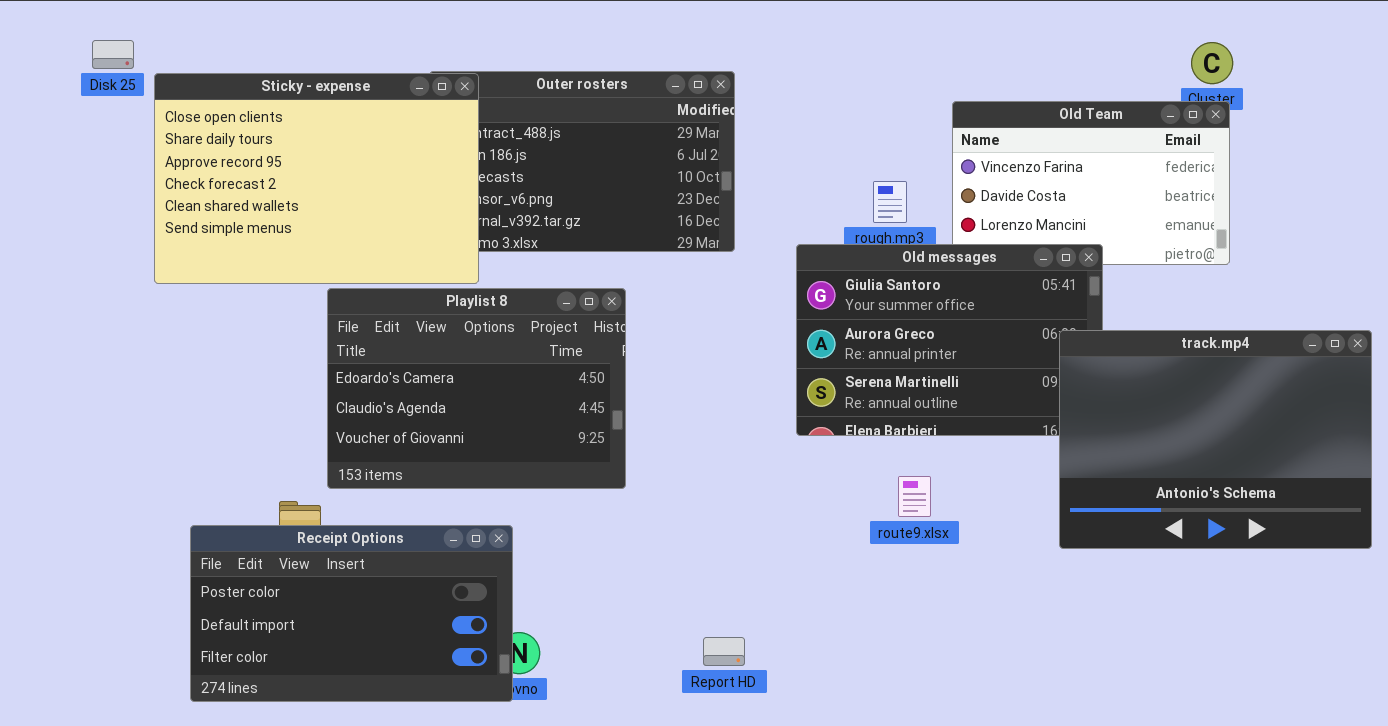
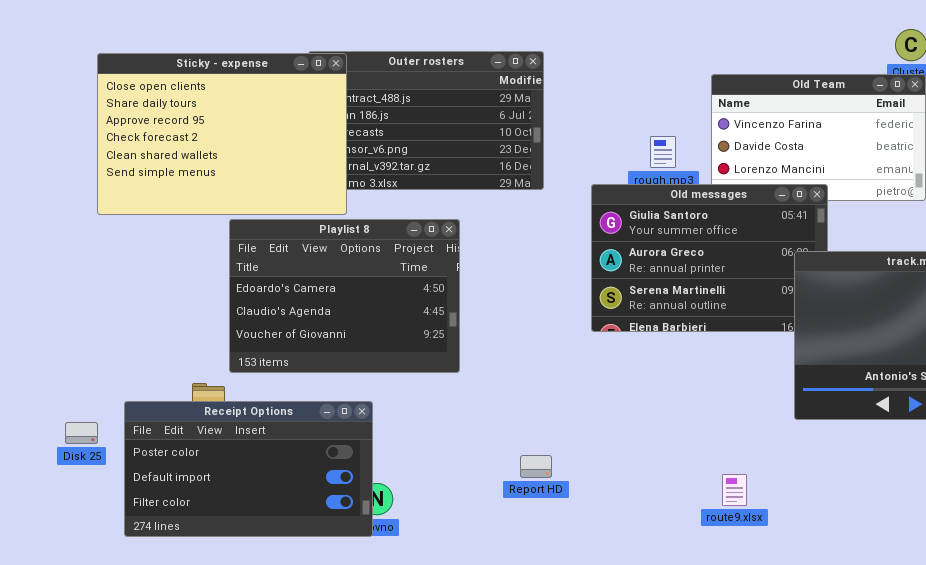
Disk 25: [92,40,134,69] -> [65,422,98,444], moved
route9.xlsx: [898,476,931,517] -> [722,474,747,506], moved
Report HD: [703,637,745,666] -> [520,455,552,478], moved

